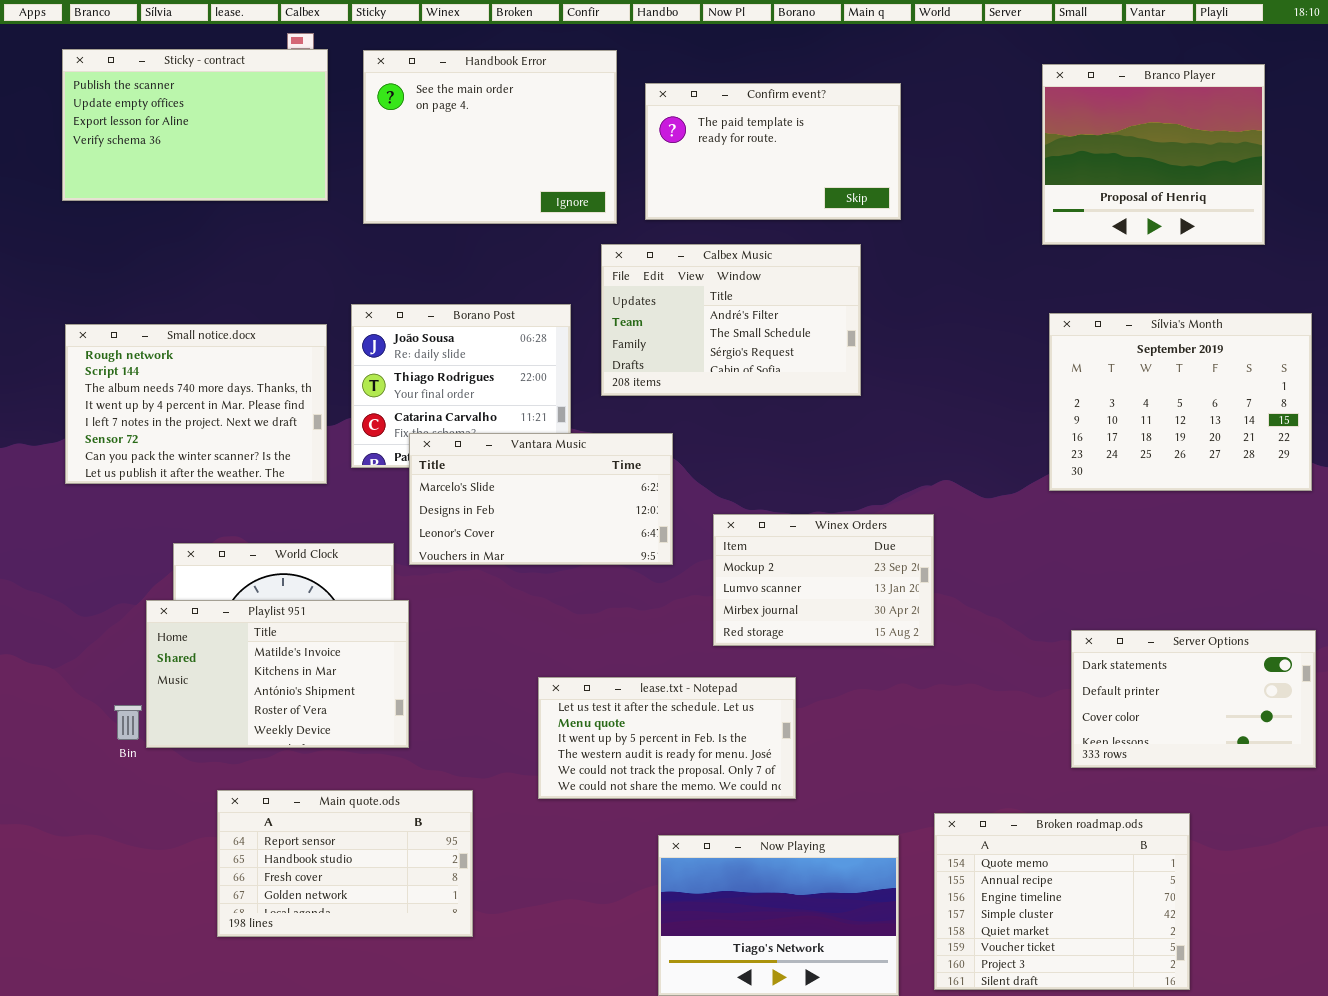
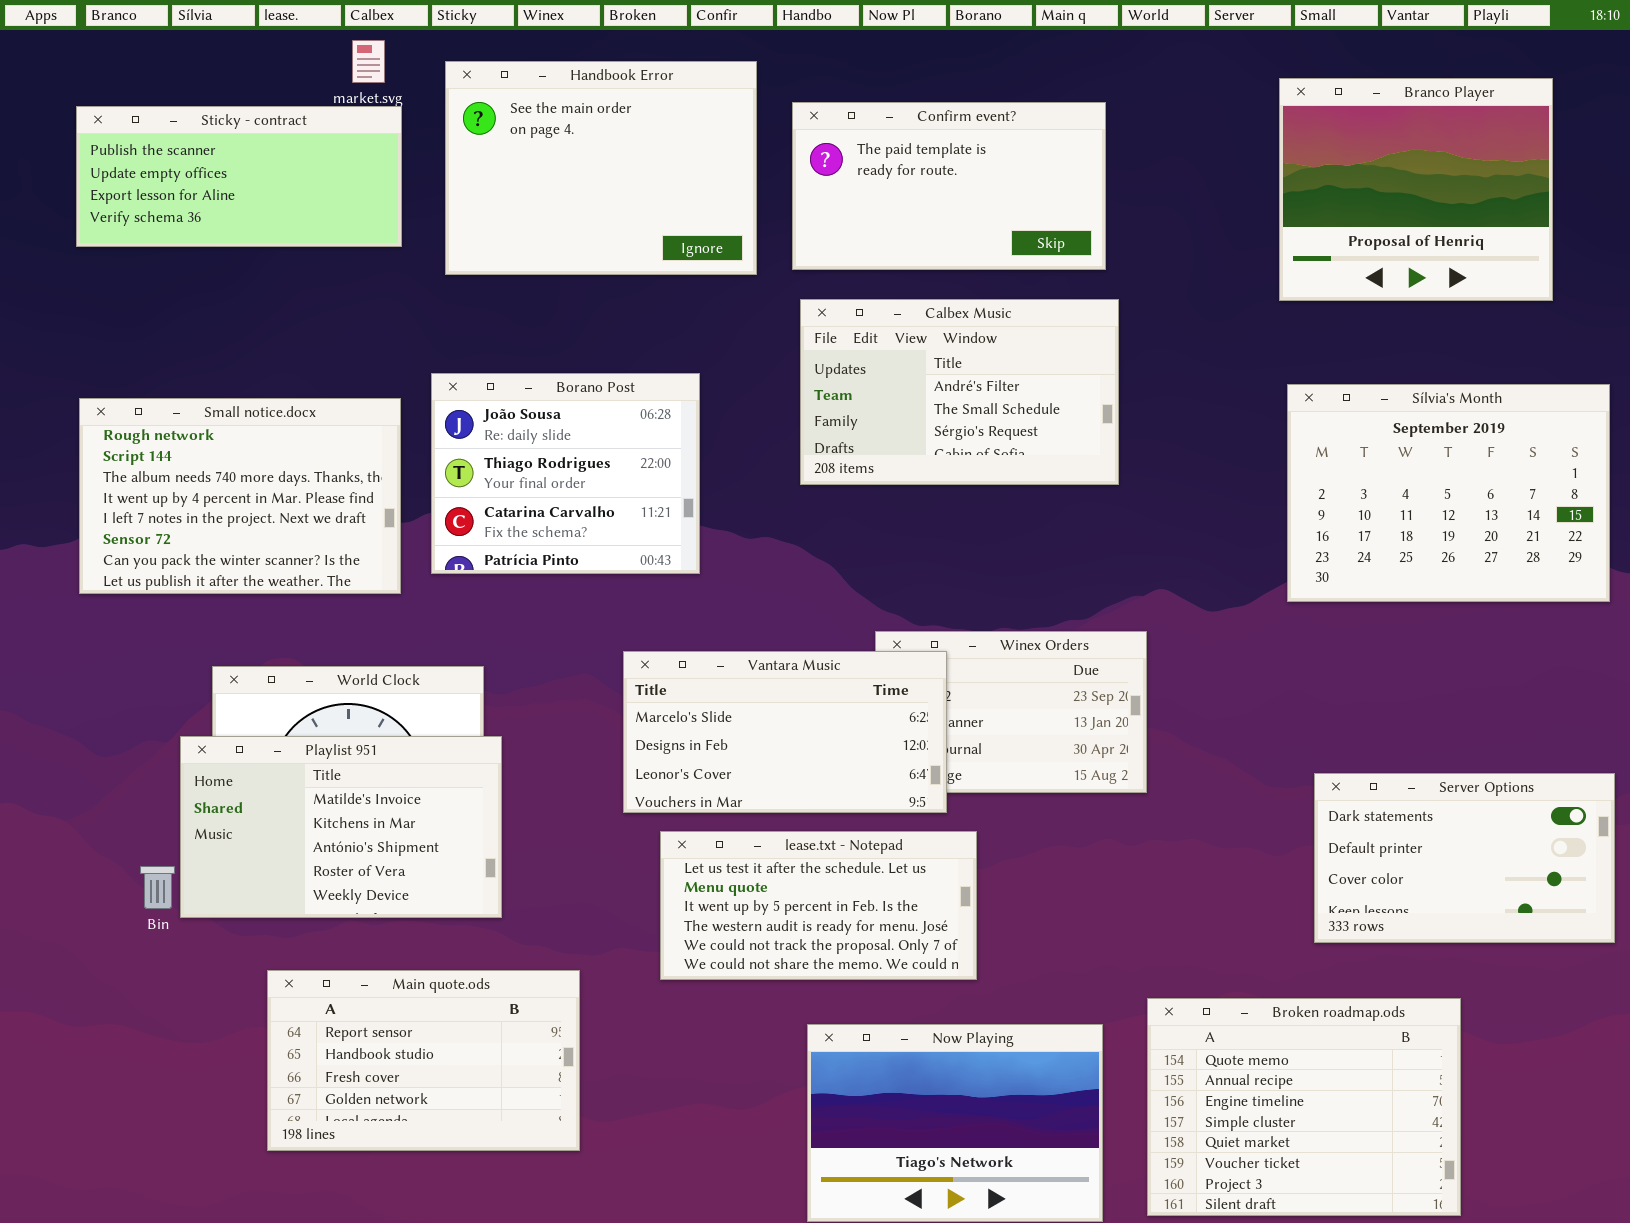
Sticky - contract: [62,49,328,201] -> [76,106,402,247], resized
Calbex Music: [601,244,861,396] -> [800,299,1119,485], moved
Vantara Music: [409,433,673,565] -> [623,651,947,813], moved

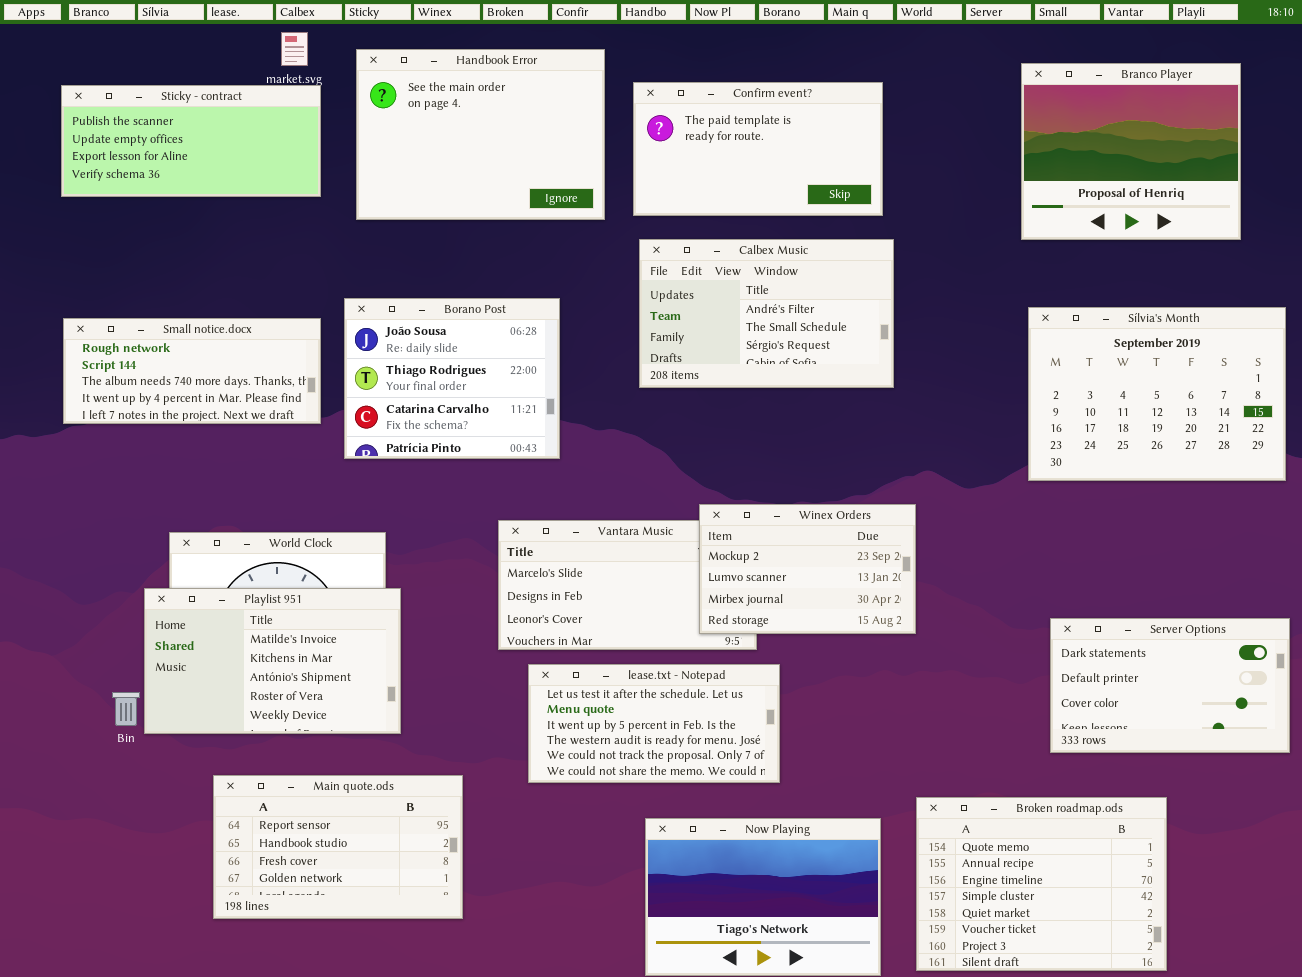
Small notice.docx: [79,398,401,594] -> [63,318,321,424], resized
Winex Orders: [875,631,1147,793] -> [699,504,916,634], raised

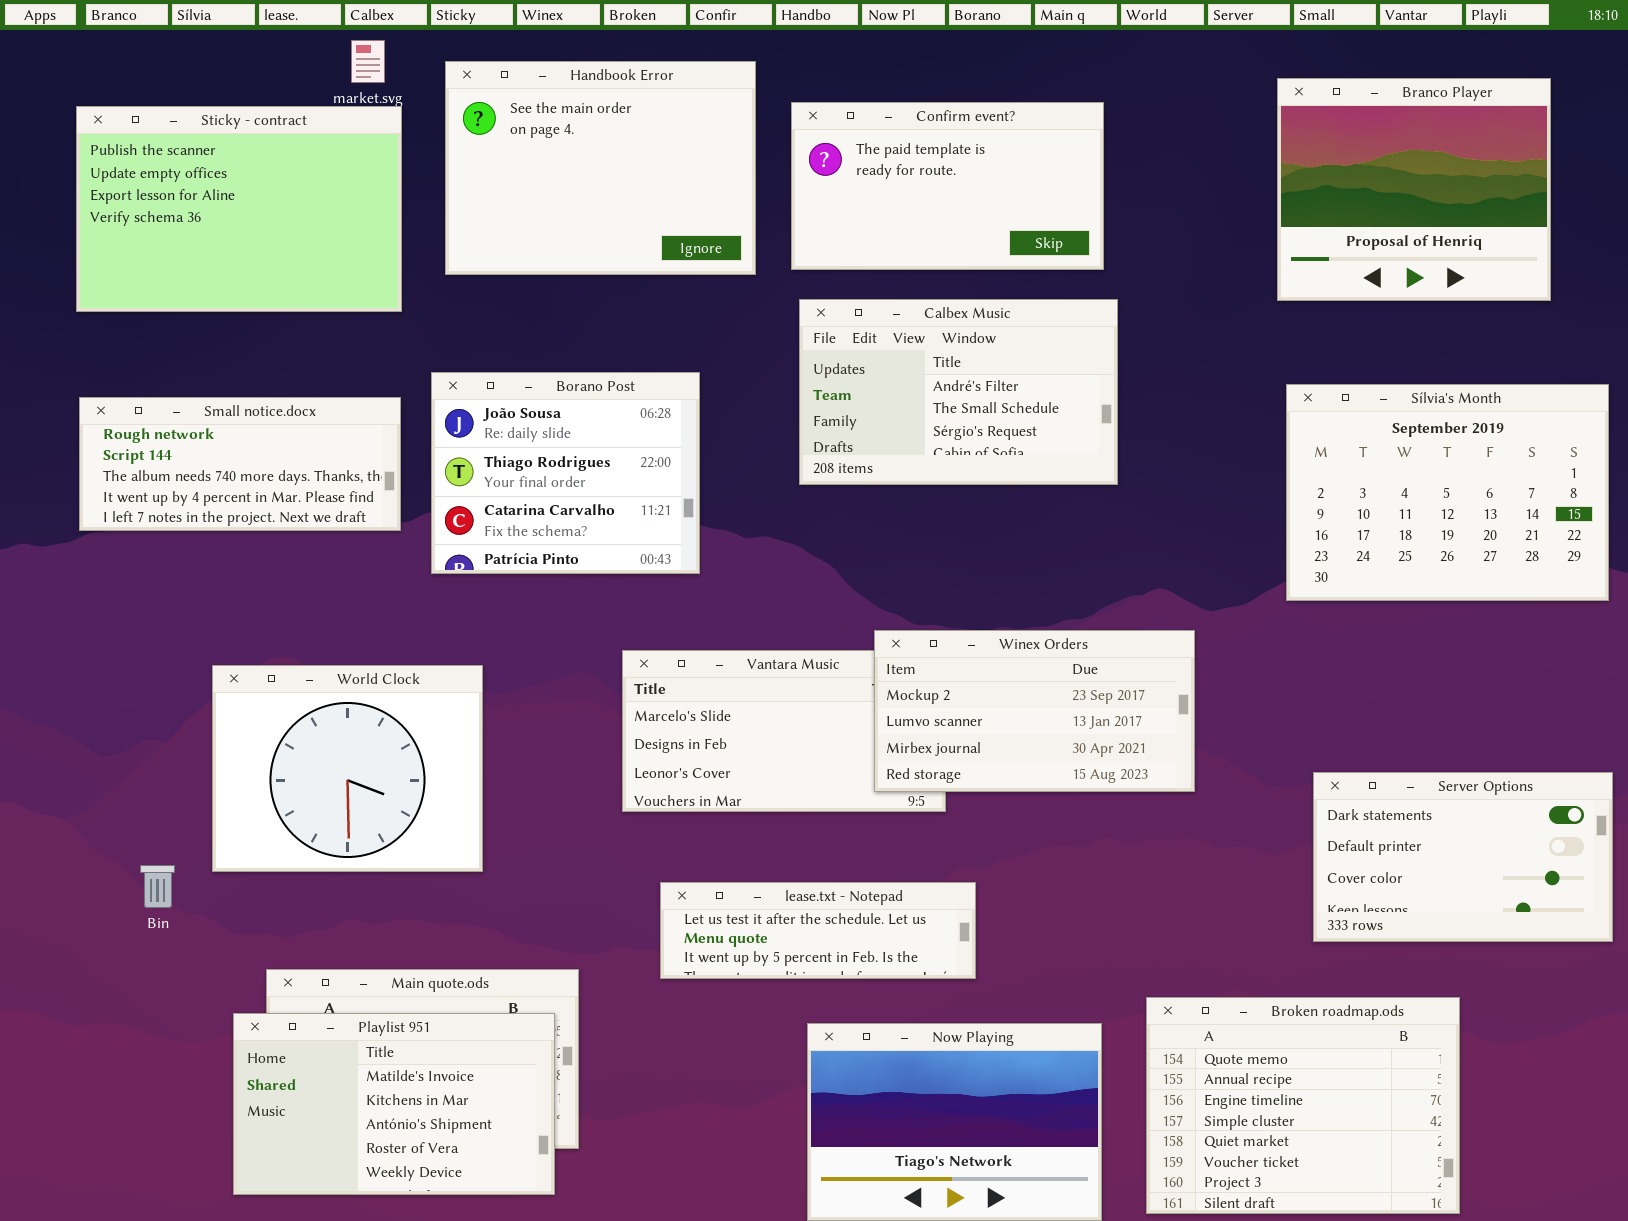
Sticky - contract: [61,85,321,197] -> [76,106,402,312], resized
Winex Orders: [699,504,916,634] -> [874,630,1195,792], resized
Playlist 951: [144,588,401,734] -> [233,1013,555,1195], moved
lease.txt - Notepad: [528,664,780,783] -> [660,882,976,979], resized

